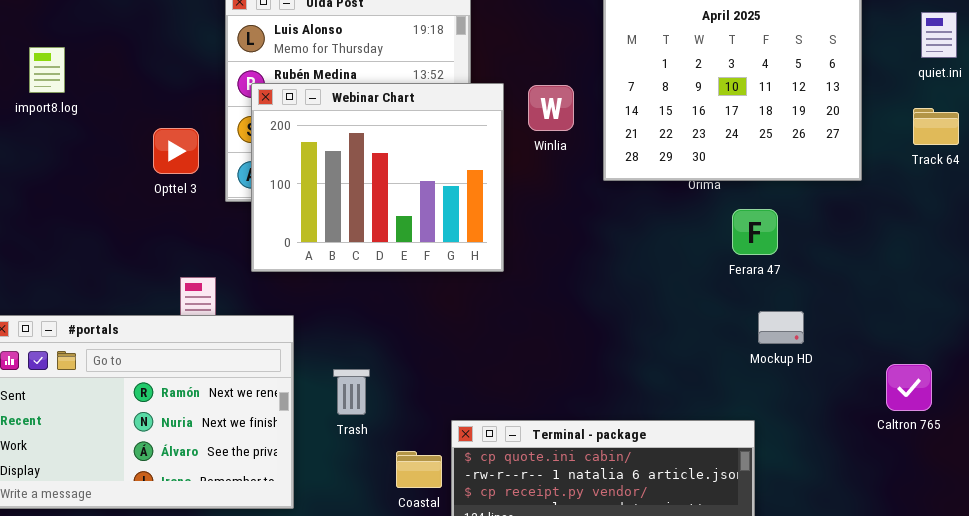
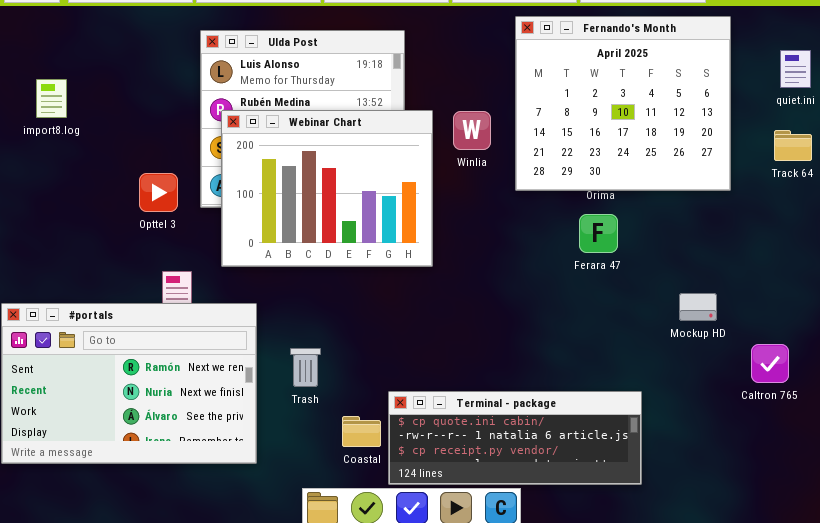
Opttel 3: [153,128,199,174] -> [139,173,178,212], moved
Ferara 47: [732,209,778,255] -> [579,214,618,253], moved
Mockup HD: [758,311,804,344] -> [679,293,717,321], moved

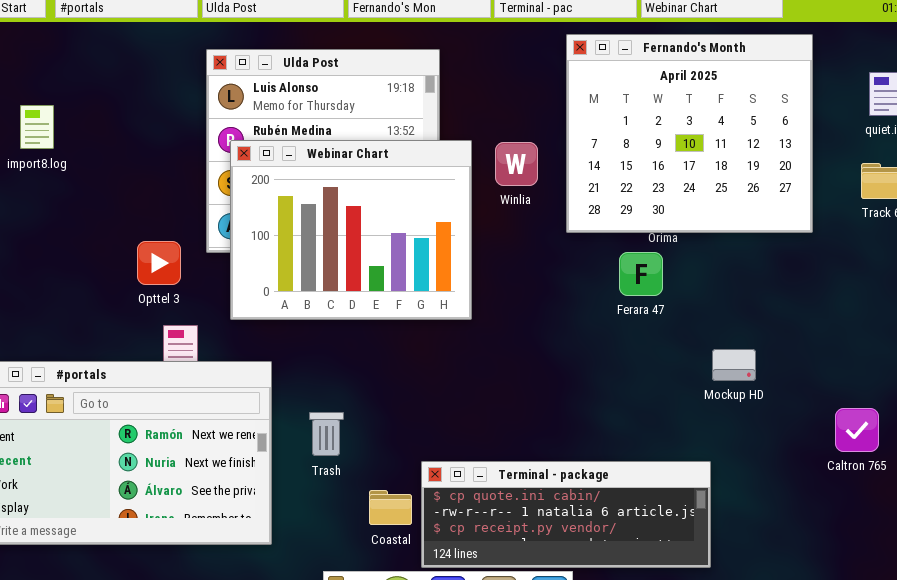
Opttel 3: [139,173,178,212] -> [137,241,181,285], moved
Ferara 47: [579,214,618,253] -> [619,252,663,296], moved
Mockup HD: [679,293,717,321] -> [712,349,756,381], moved

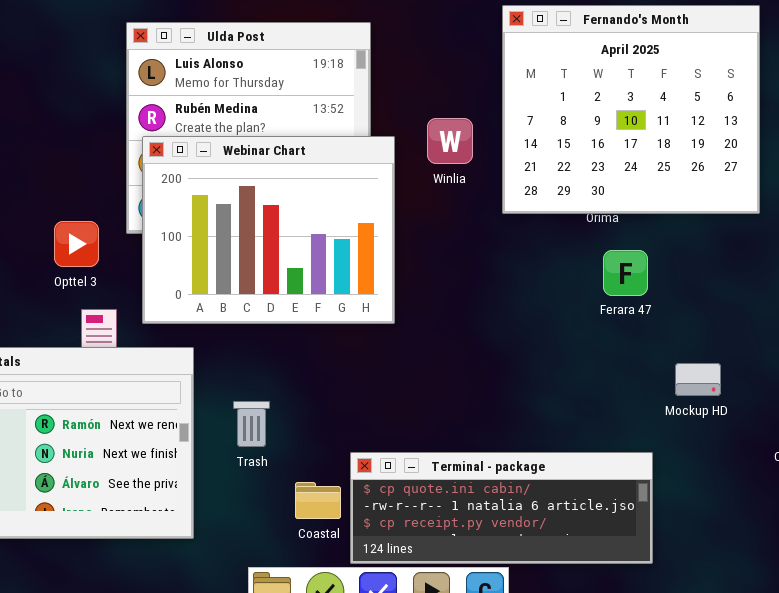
Webinar Chart: [230,140,472,320] -> [142,136,395,324], moved
Ferara 47: [619,252,663,296] -> [603,250,648,296], moved
Mockup HD: [712,349,756,381] -> [675,363,721,396], moved

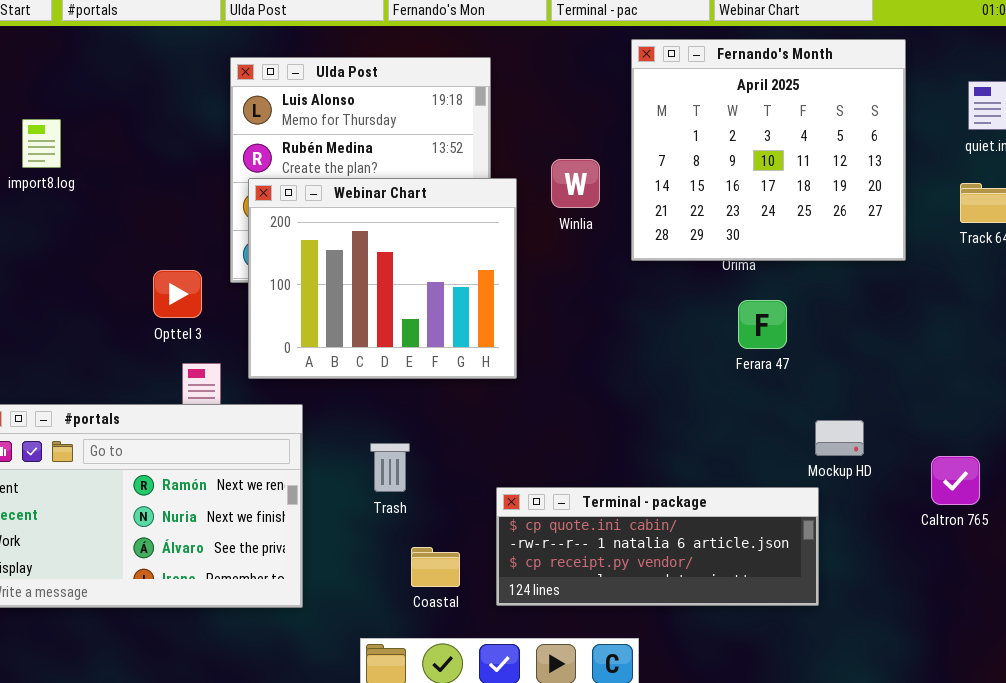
Trash: [233,401,270,447] -> [370,443,410,492], moved
Terminal - package: [350,452,653,564] -> [496,487,819,606], moved

